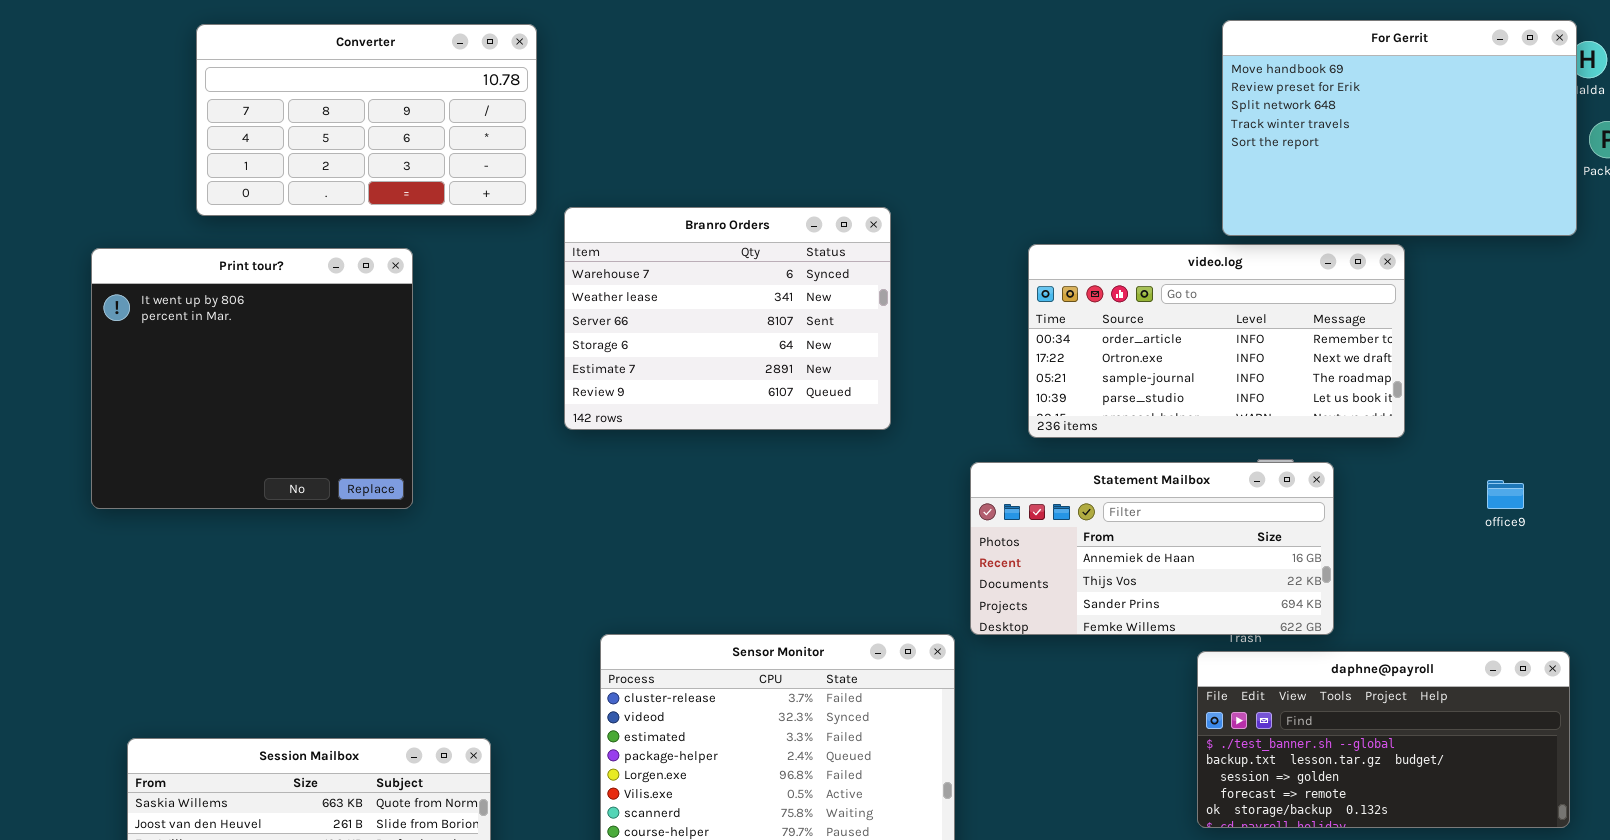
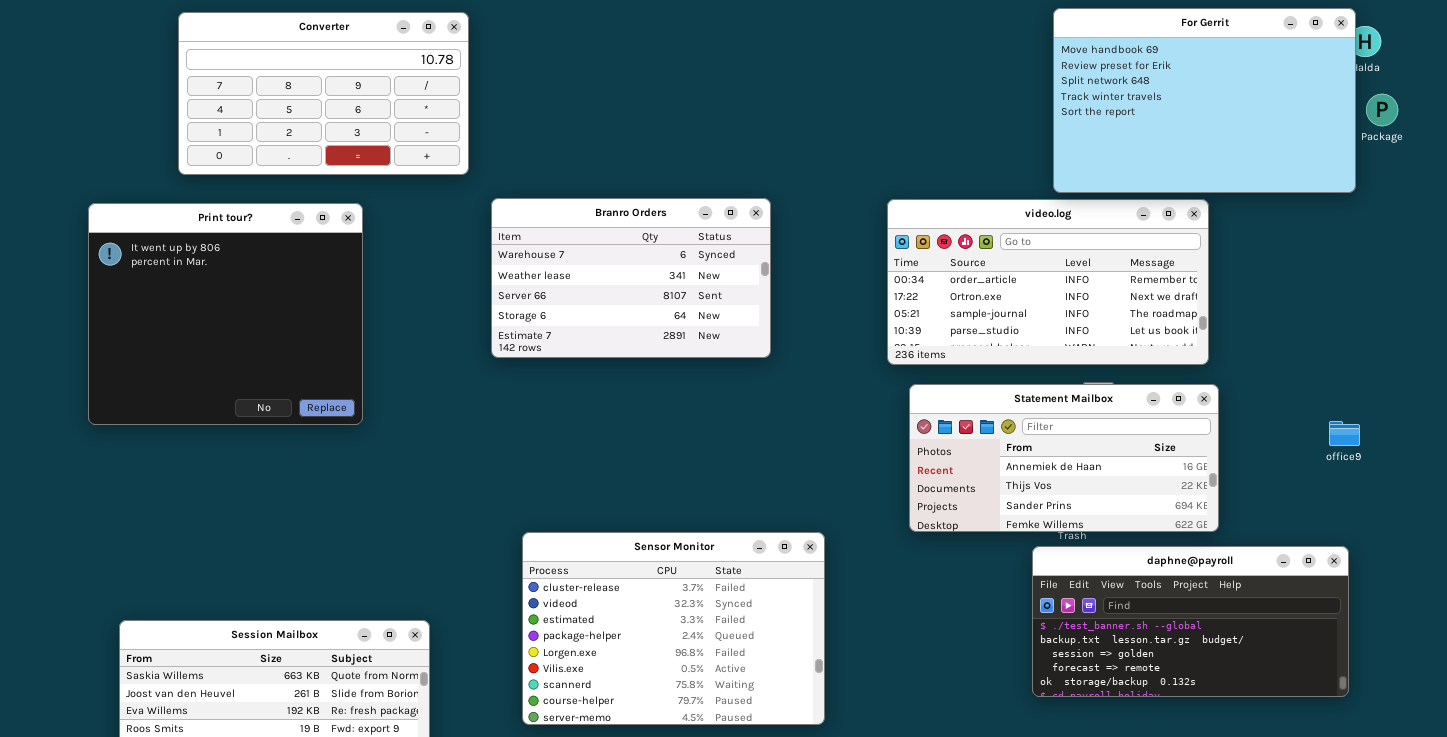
Branro Orders: [564,207,891,430] -> [491,198,771,358], resized
Statement Mailbox: [970,462,1334,635] -> [909,384,1219,532], moved
office9: [1487,480,1524,509] -> [1329,421,1360,446], moved

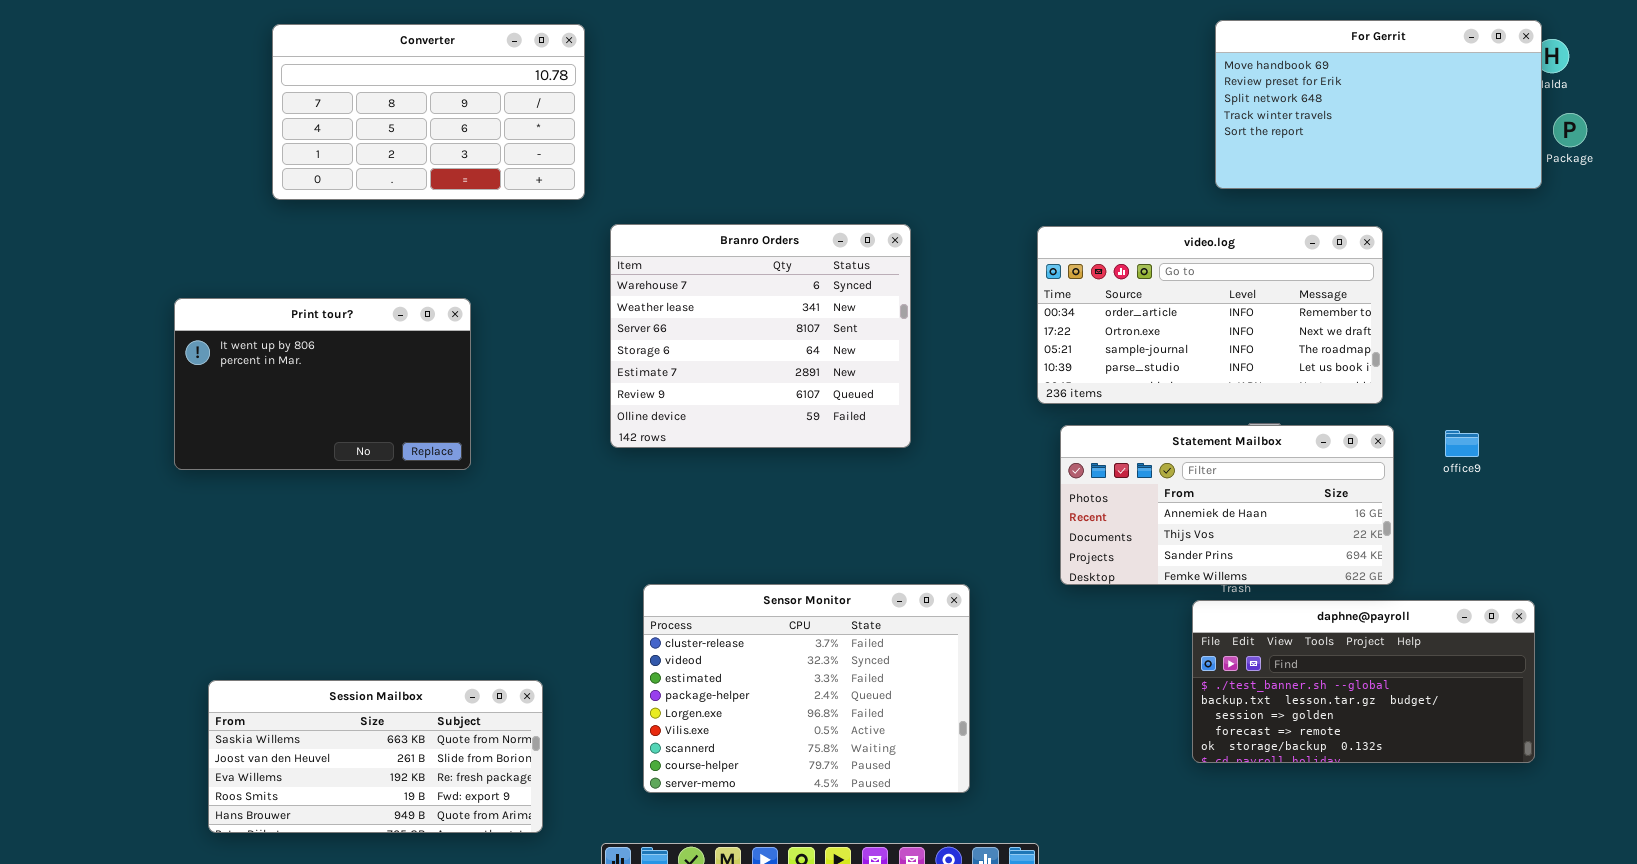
For Gerrit: [1053,8,1356,193] -> [1215,20,1542,189], resized
Branro Orders: [491,198,771,358] -> [610,224,911,448], resized
Print tour?: [88,203,363,425] -> [174,298,471,470], resized
office9: [1329,421,1360,446] -> [1445,430,1479,457], moved

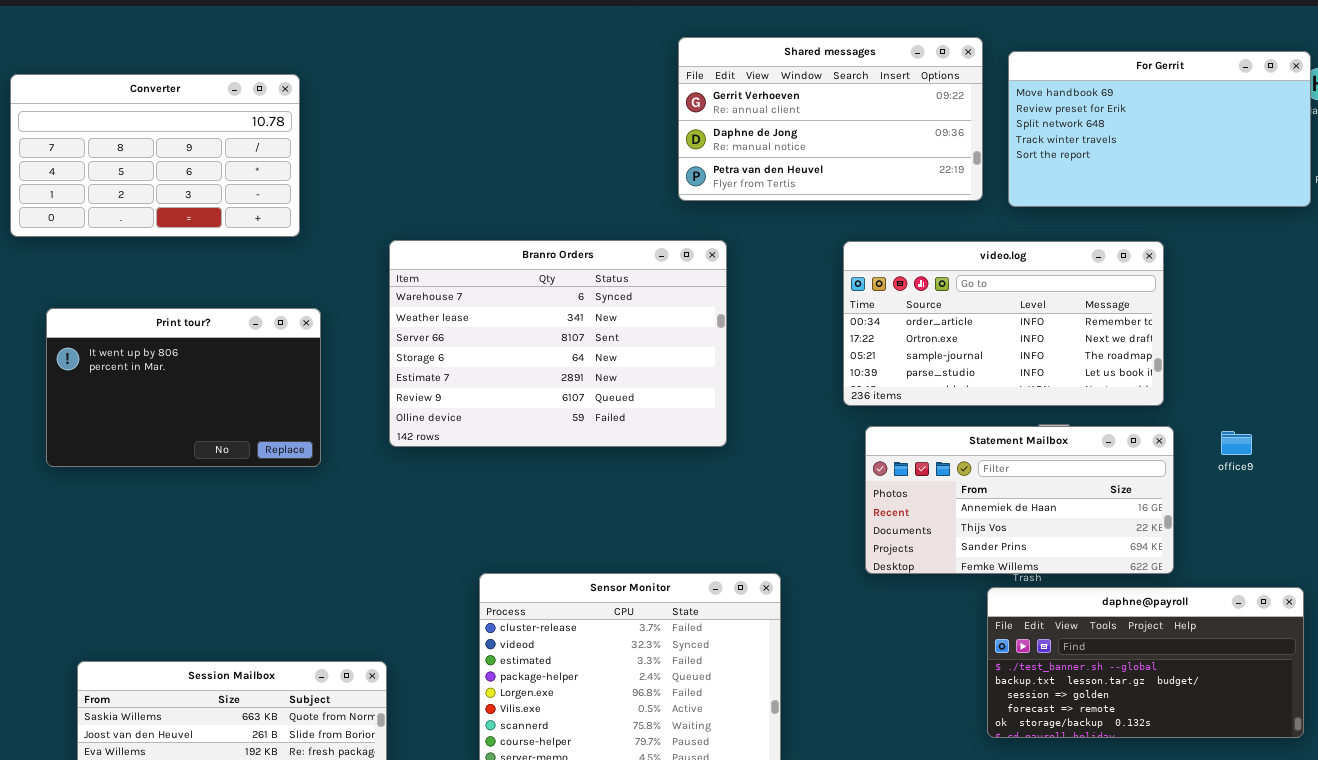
Shared messages: none -> [678,37,983,201], opened
Converter: [272,24,585,200] -> [10,74,300,237], moved
Branro Orders: [610,224,911,448] -> [389,240,727,447], resized

